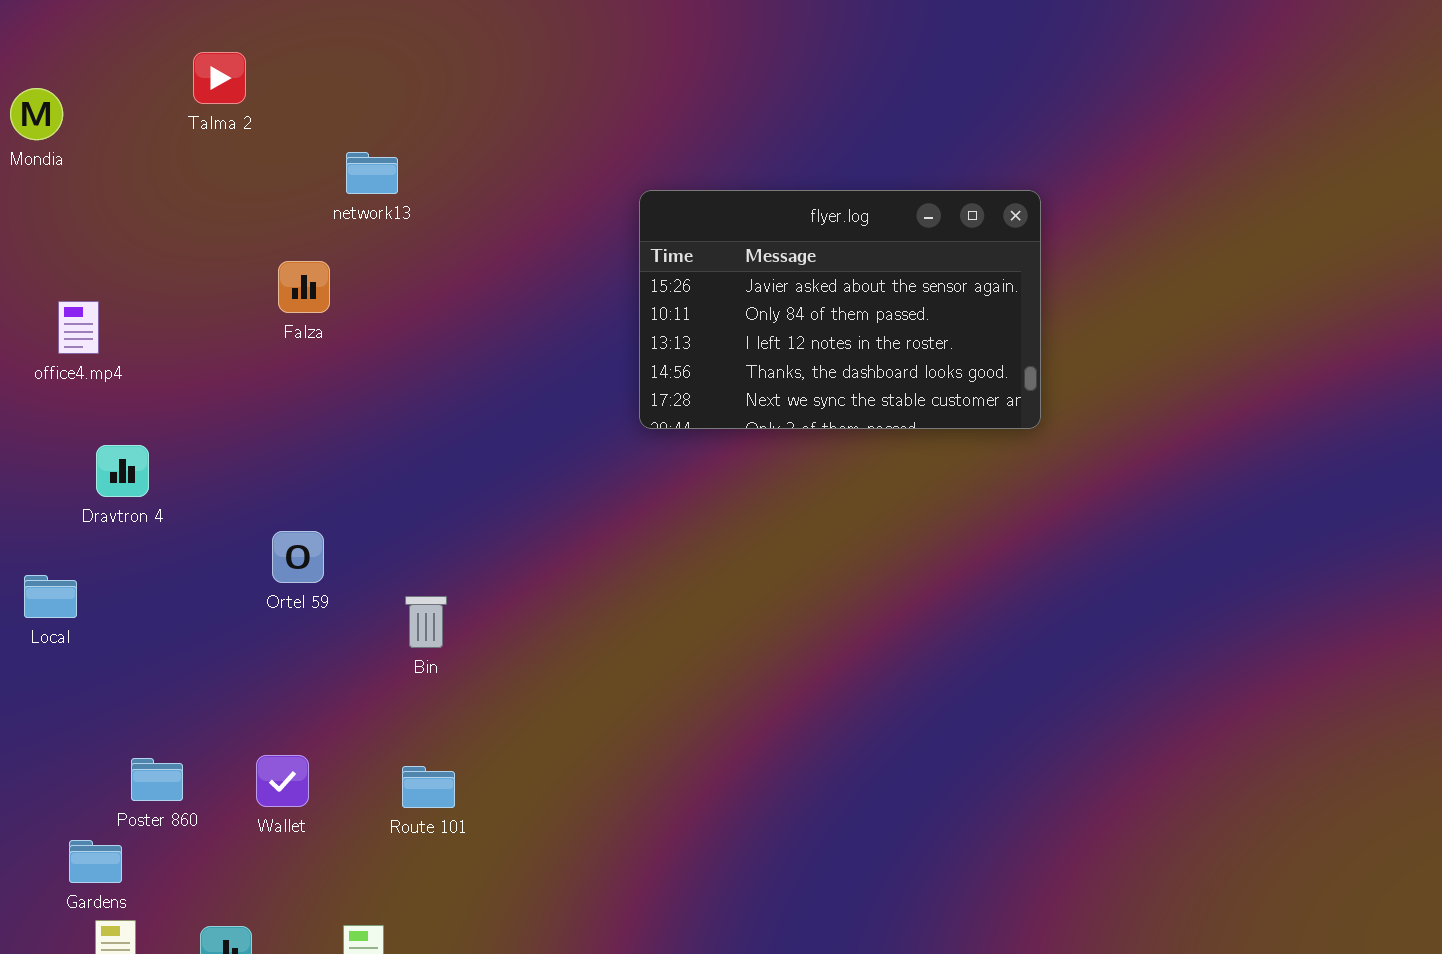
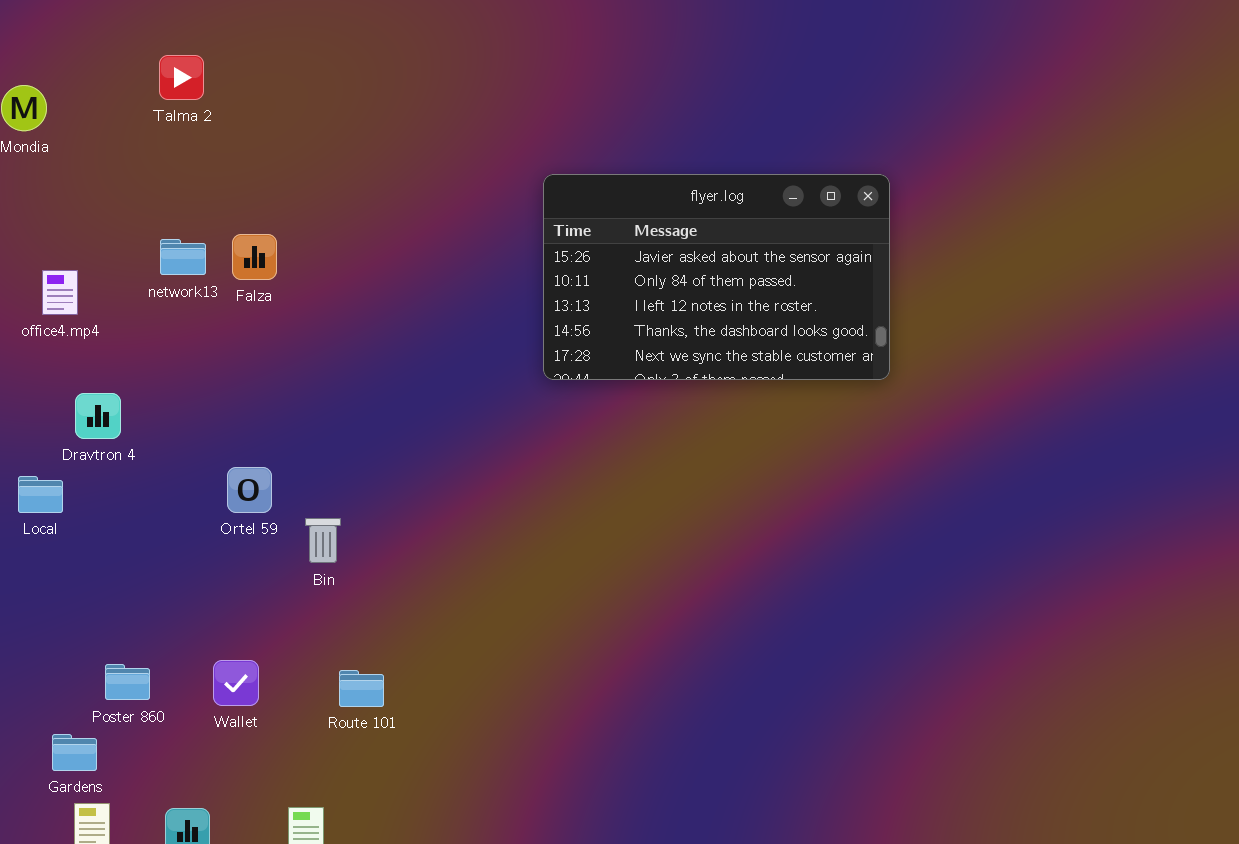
network13: [346,152,398,194] -> [160,239,206,275], moved
Local: [24,575,77,618] -> [18,476,63,513], moved
Bin: [405,596,447,648] -> [305,518,341,563], moved

